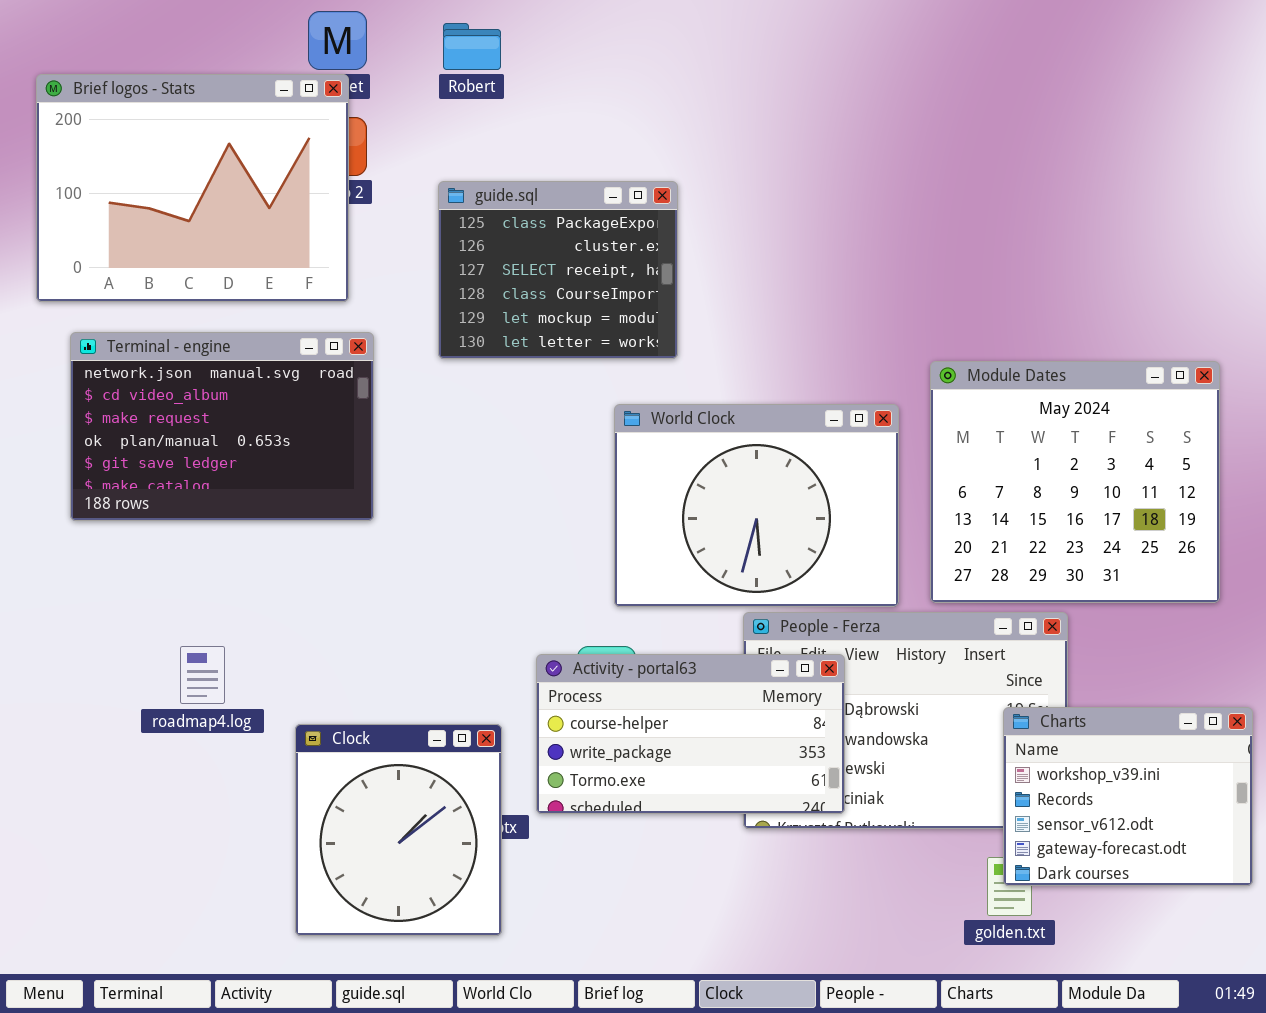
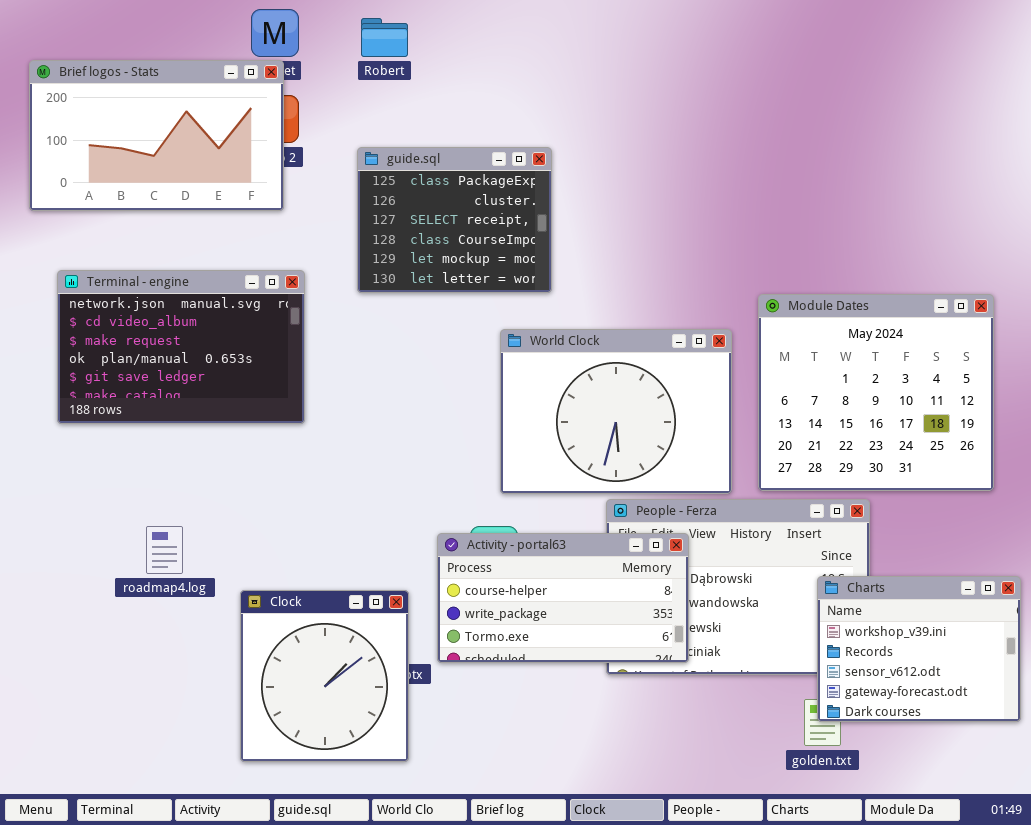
Brief logos - Stats: [36,74,349,302] -> [29,60,284,211], resized

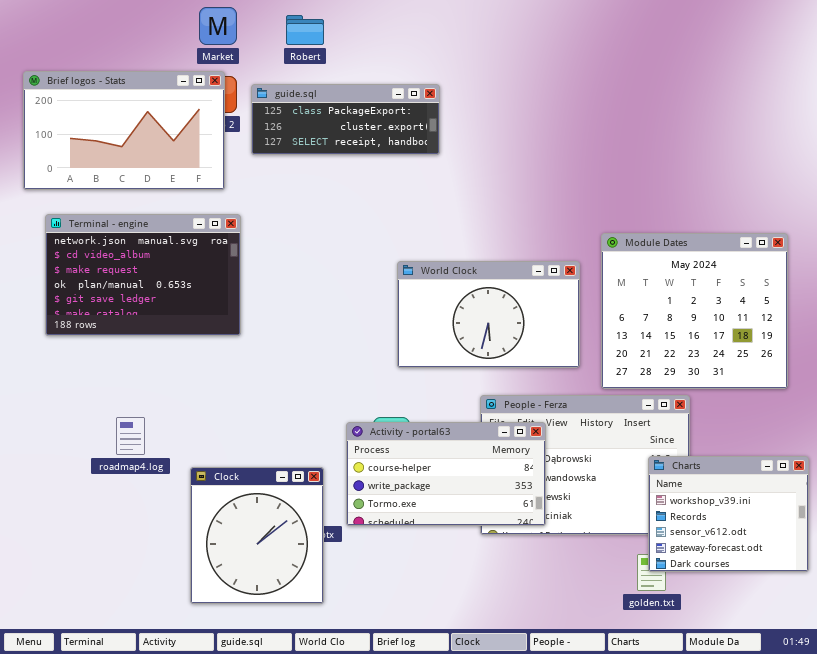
Brief logos - Stats: [29,60,284,211] -> [23,71,225,190], moved
guide.sql: [357,147,552,293] -> [251,84,440,155], moved, resized
World Clock: [500,329,732,494] -> [397,261,580,368], resized

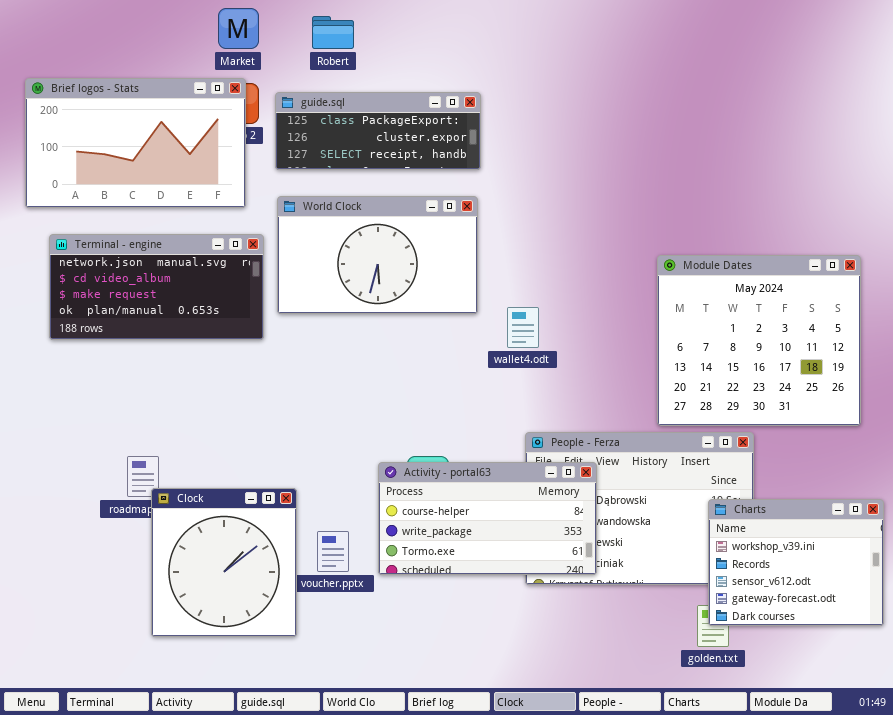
Terminal - engine: [45,214,241,336] -> [49,234,264,340], resized
World Clock: [397,261,580,368] -> [277,196,478,314], moved
Clock: [190,467,324,604] -> [151,488,297,637], moved

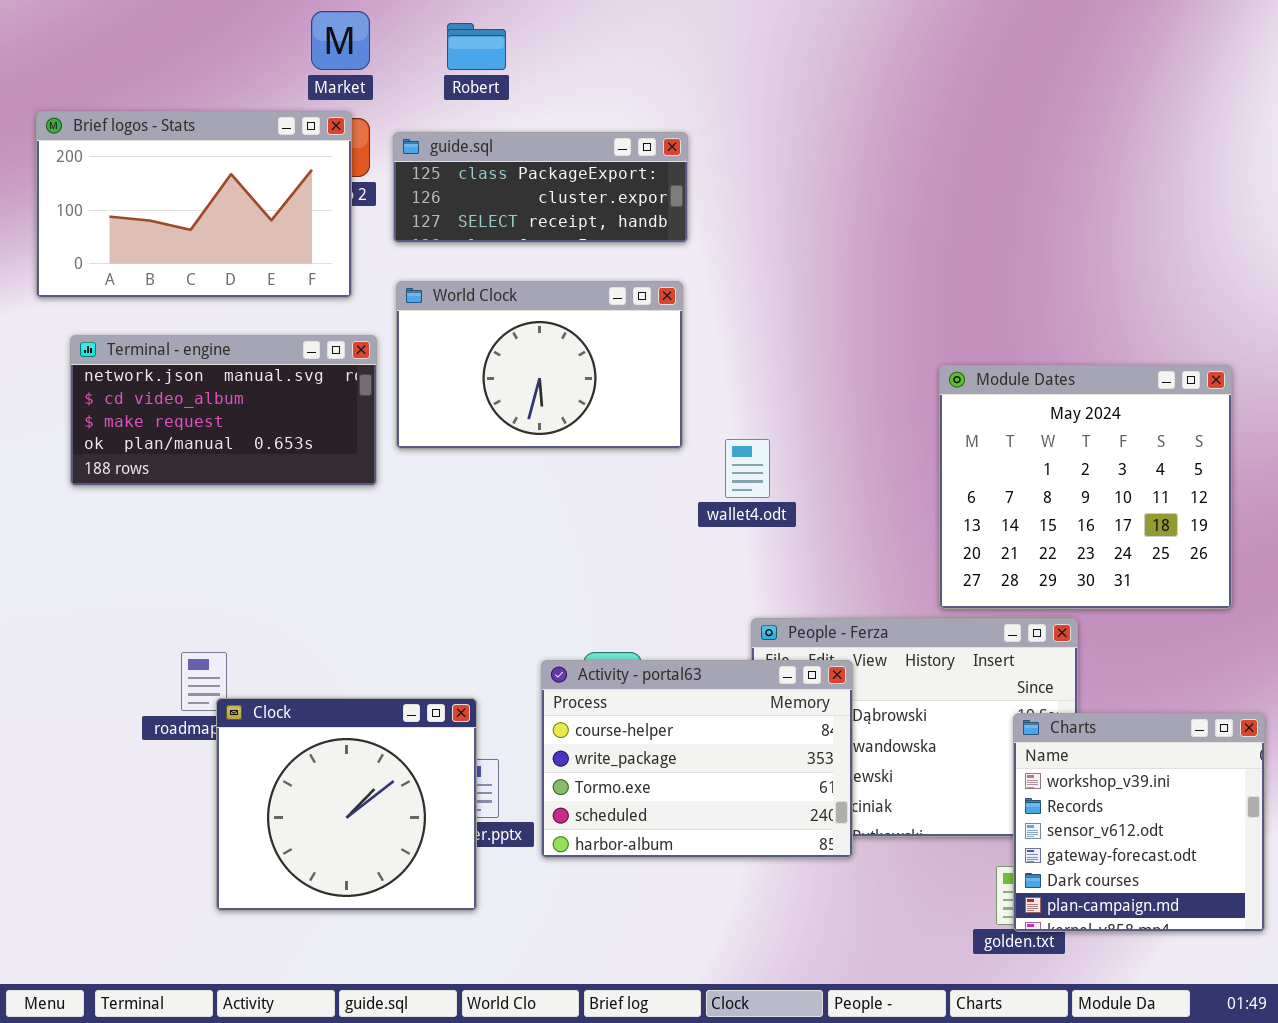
Activity - portal63: [378,462,597,575] -> [541,660,853,858], resized
Clock: [151,488,297,637] -> [216,698,477,911], resized
Charts: [708,499,884,626] -> [1013,713,1265,932], resized

